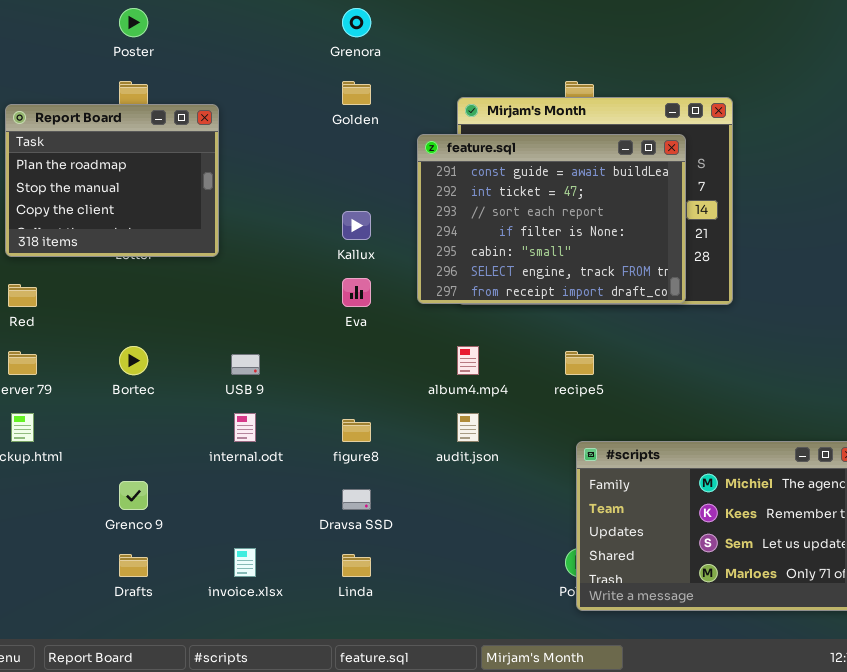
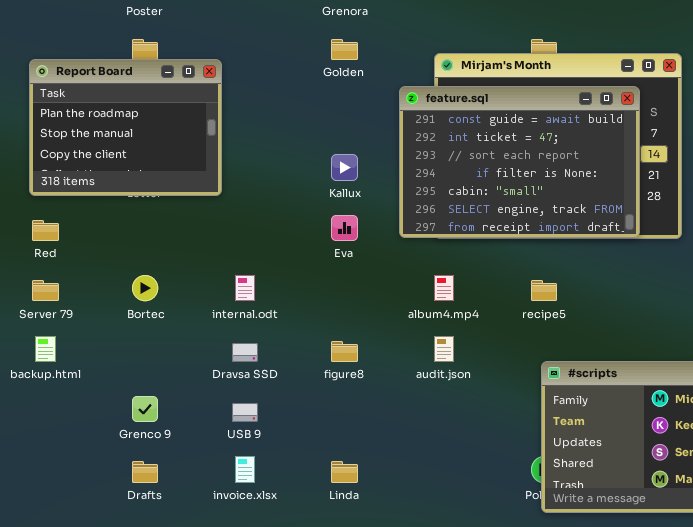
USB 9: [231,354,260,375] -> [232,403,258,422], moved
internal.odt: [234,413,256,442] -> [235,275,255,301], moved
Dravsa SSD: [342,489,371,510] -> [232,343,258,362], moved

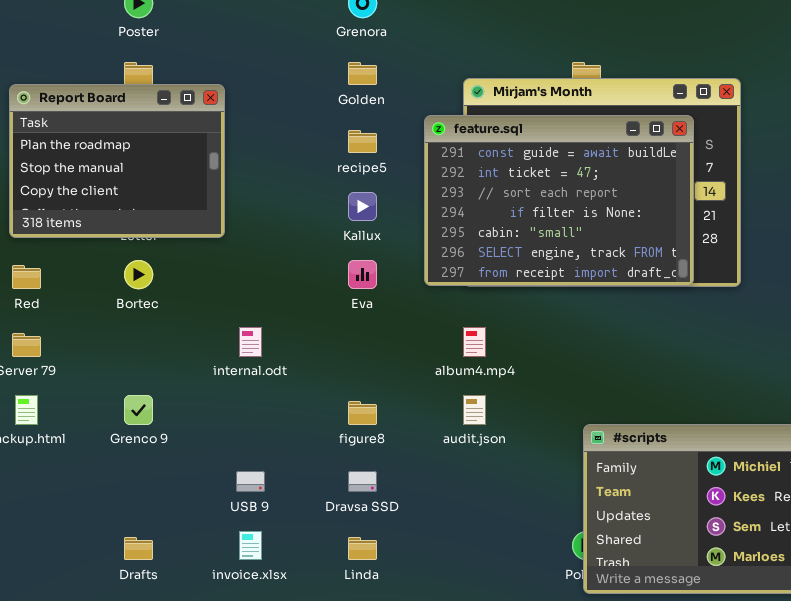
Bortec: [132,275,158,301] -> [124,260,153,289], moved
recipe5: [531,280,557,301] -> [348,130,377,153], moved
Dravsa SSD: [232,343,258,362] -> [348,471,377,492], moved
Grenco 9: [132,396,158,422] -> [124,395,153,425], moved

